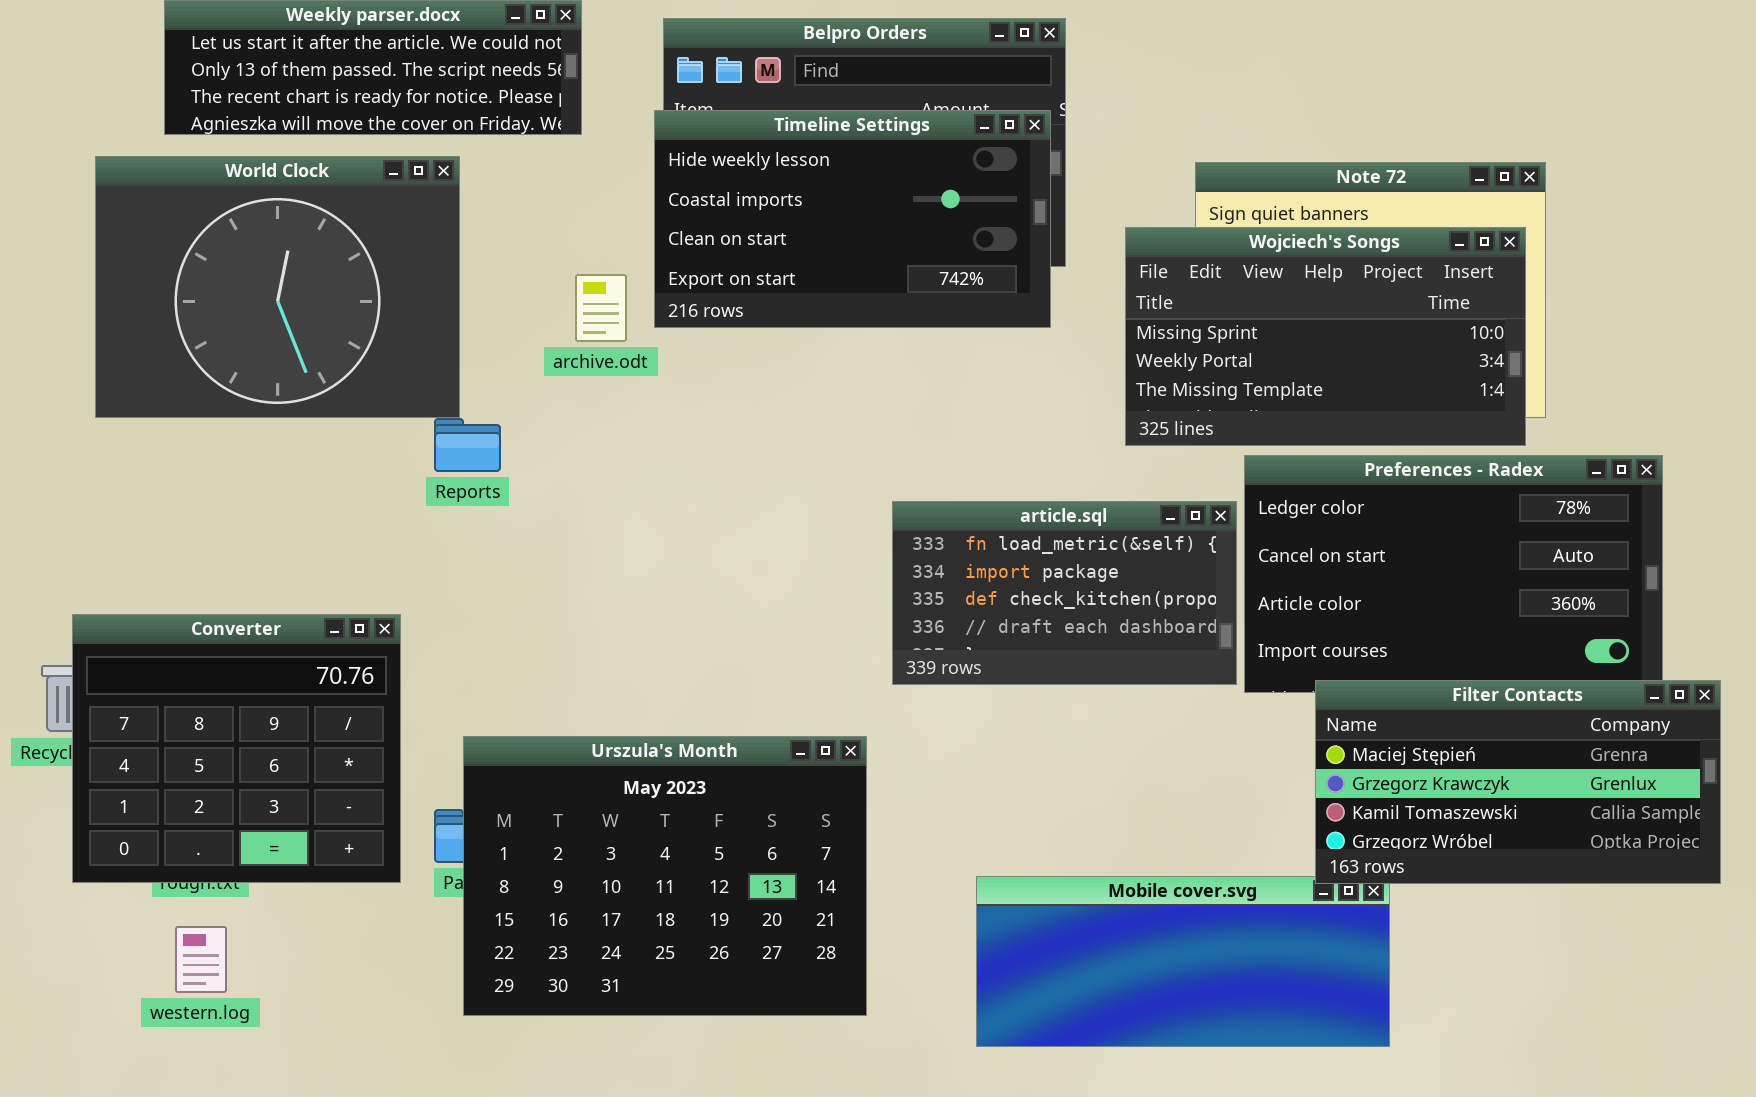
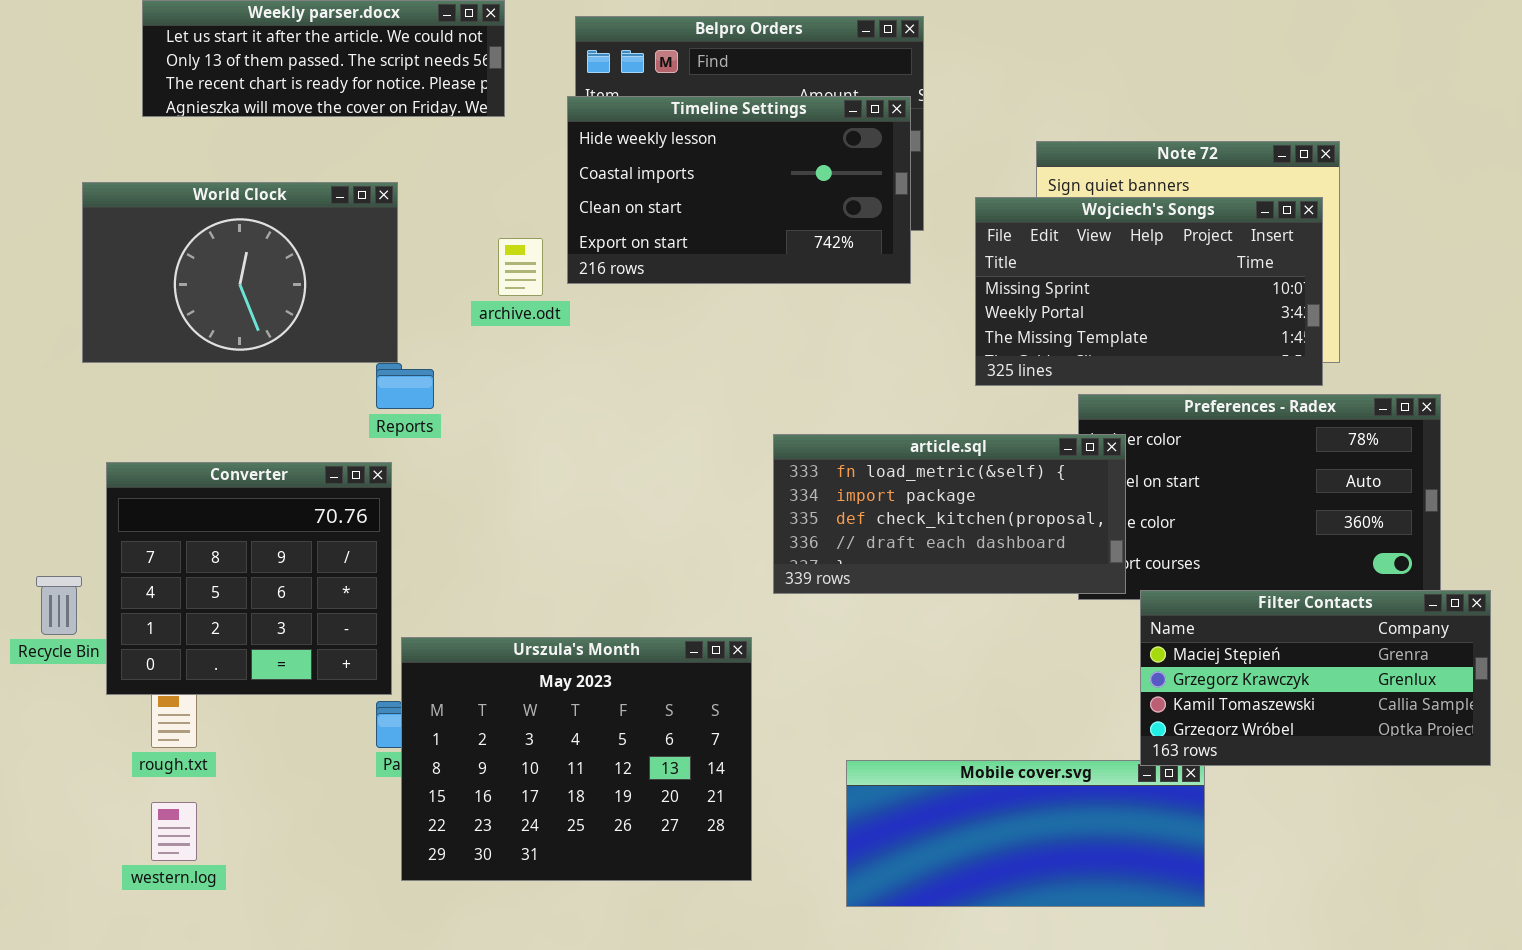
World Clock: [95,156,460,418] -> [82,182,398,363], resized
article.sql: [892,501,1237,685] -> [773,434,1126,594], resized
Converter: [72,614,401,883] -> [106,462,392,695], moved

